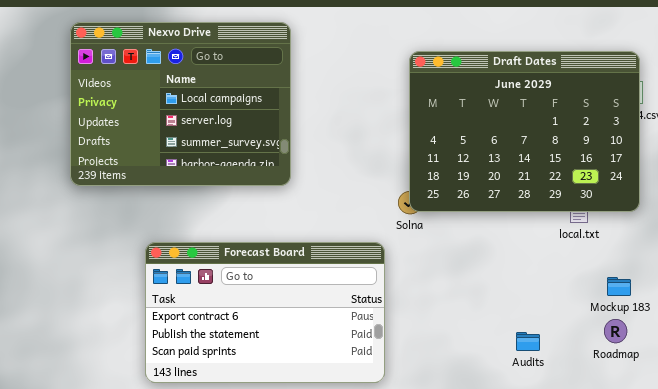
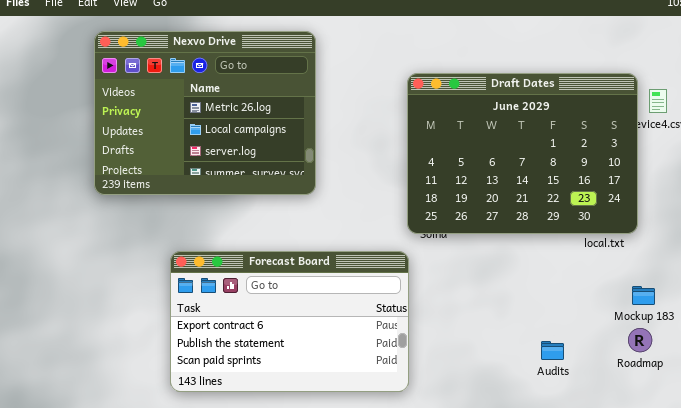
Nexvo Drive: [70,22,291,186] -> [94,31,316,195], scrolled up 1 row
Draft Dates: [409,51,640,212] -> [407,73,638,234], moved

